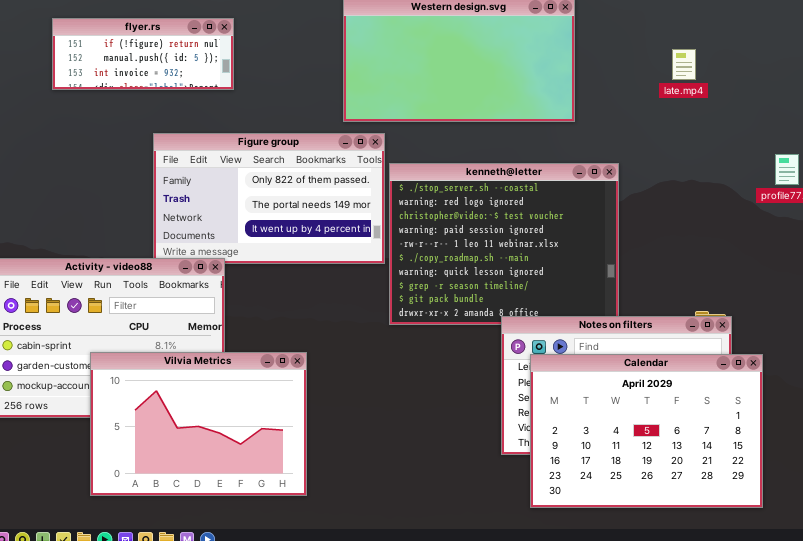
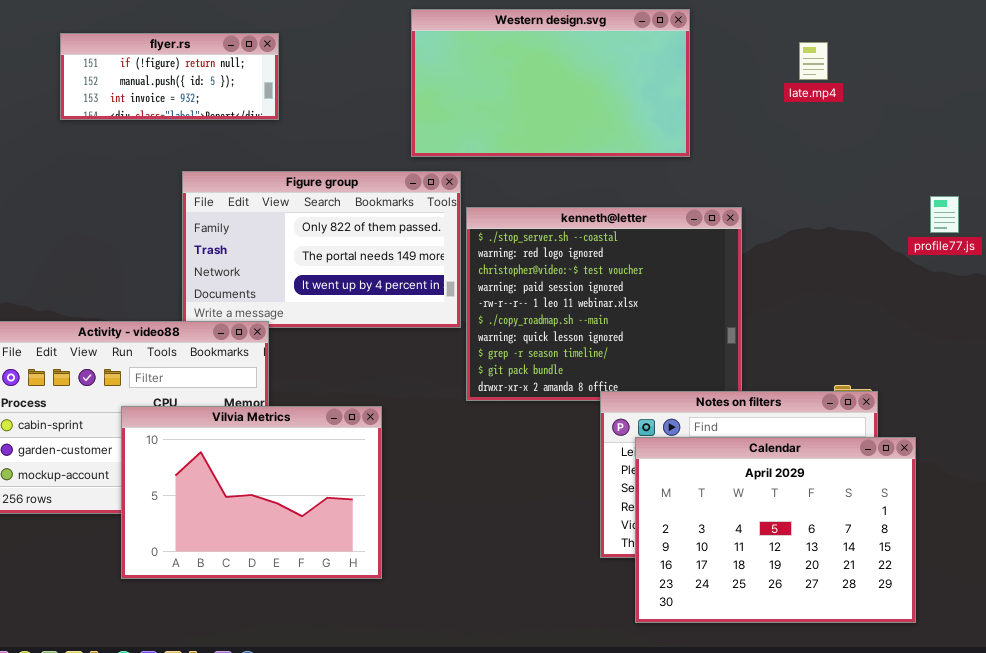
late.mp4: [672,49,696,80] -> [799,42,828,80], moved
Vilvia Metrics: [90,352,307,496] -> [121,406,382,579], moved

